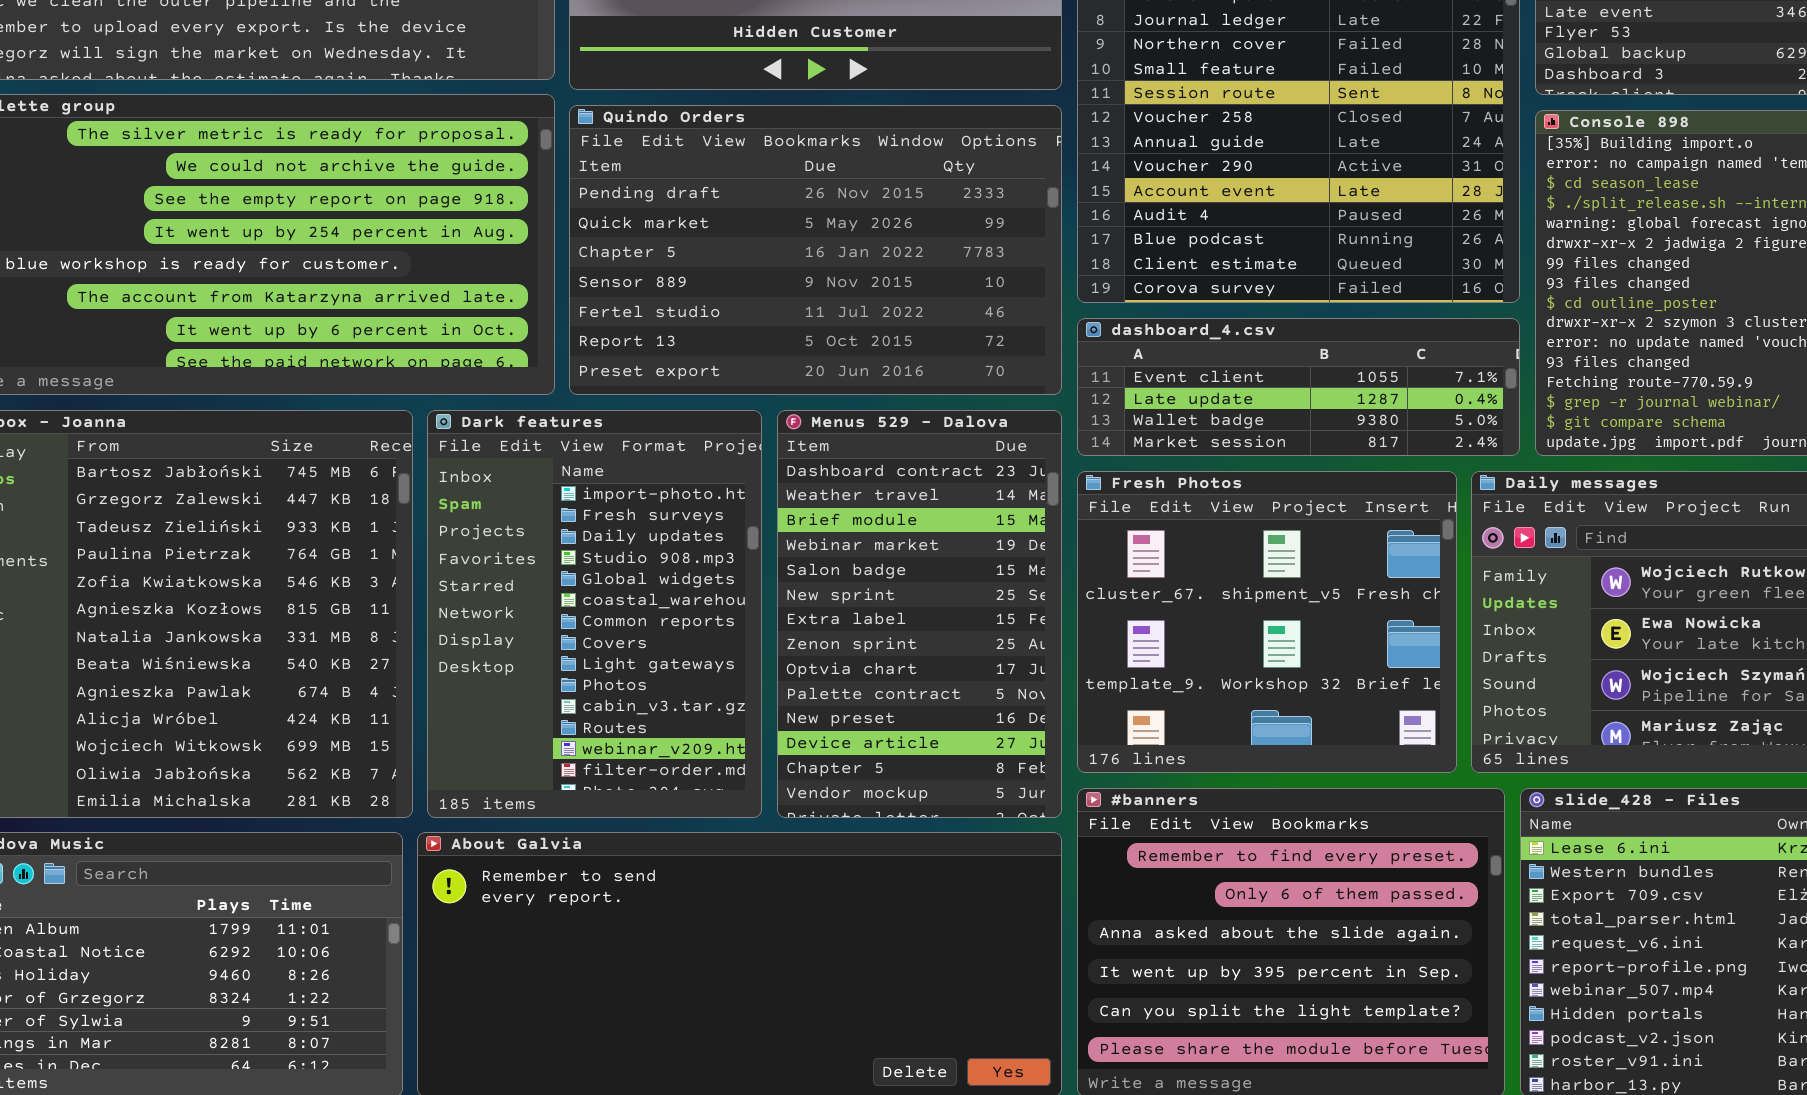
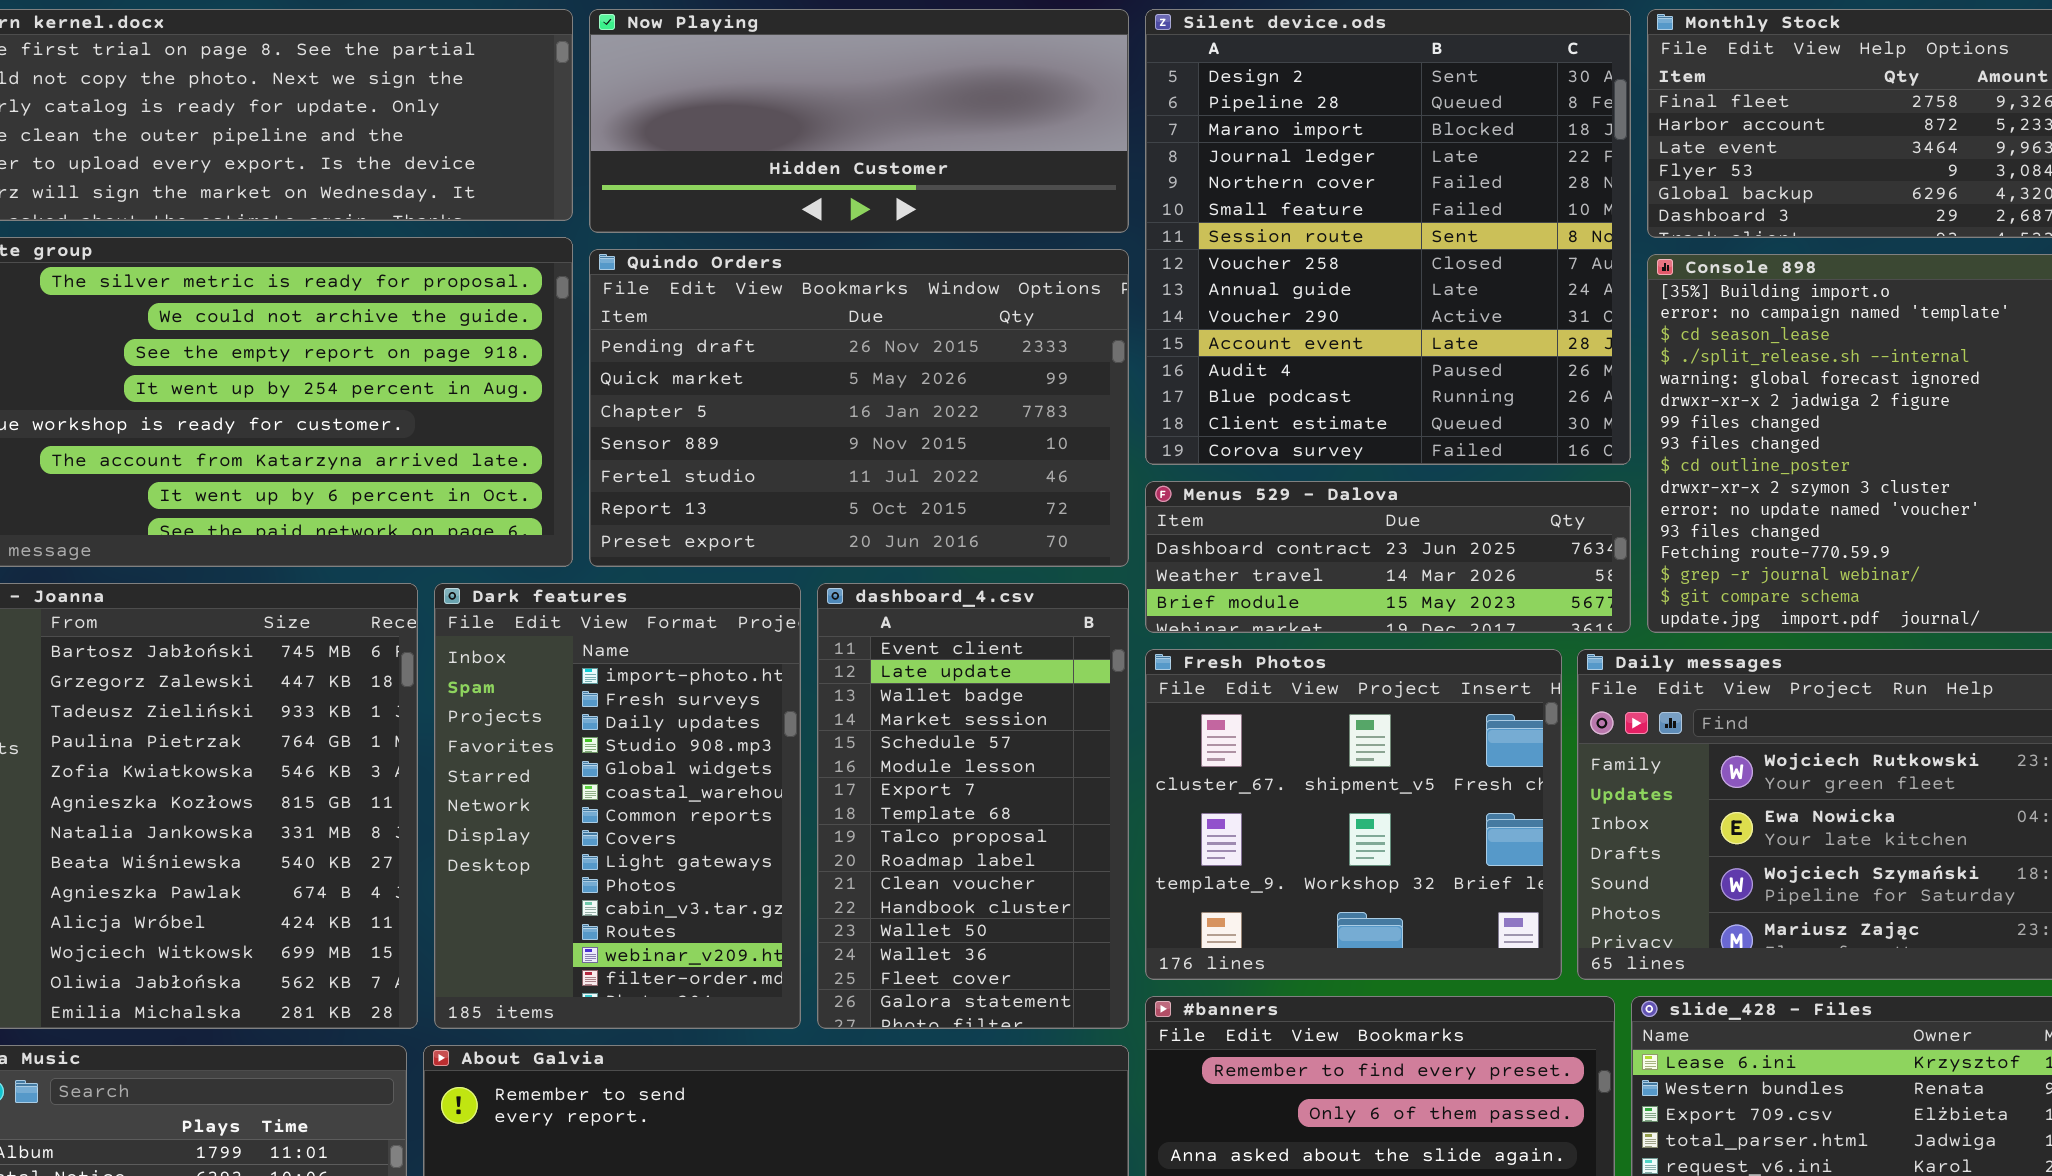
dashboard_4.csv: [1077,318,1520,456] -> [817,583,1129,1029], moved, resized
Menus 529 - Dalova: [777,410,1062,818] -> [1145,481,1631,633], moved, resized

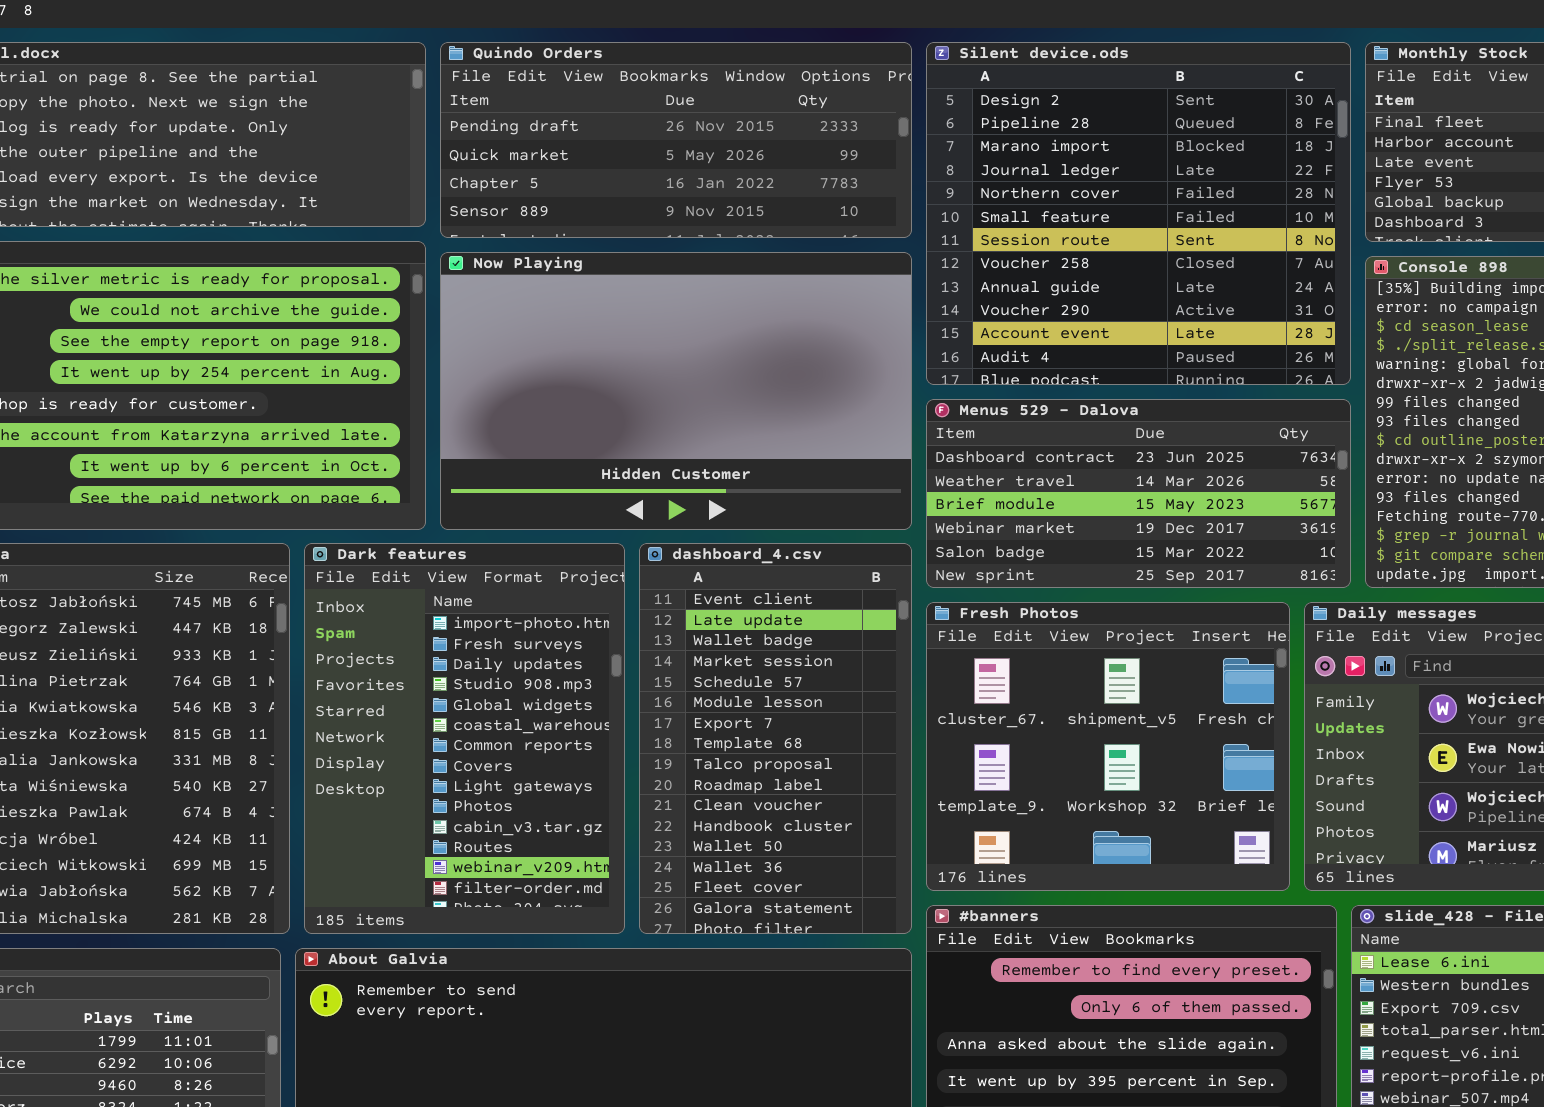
Now Playing: [589,9,1129,233] -> [440,252,912,530], moved, resized
Silent device.ods: [1145,9,1631,465] -> [926,42,1351,385], resized
Quindo Orders: [589,249,1129,567] -> [440,42,912,238], moved, resized
Menus 529 - Dalova: [1145,481,1631,633] -> [926,399,1351,588], resized

